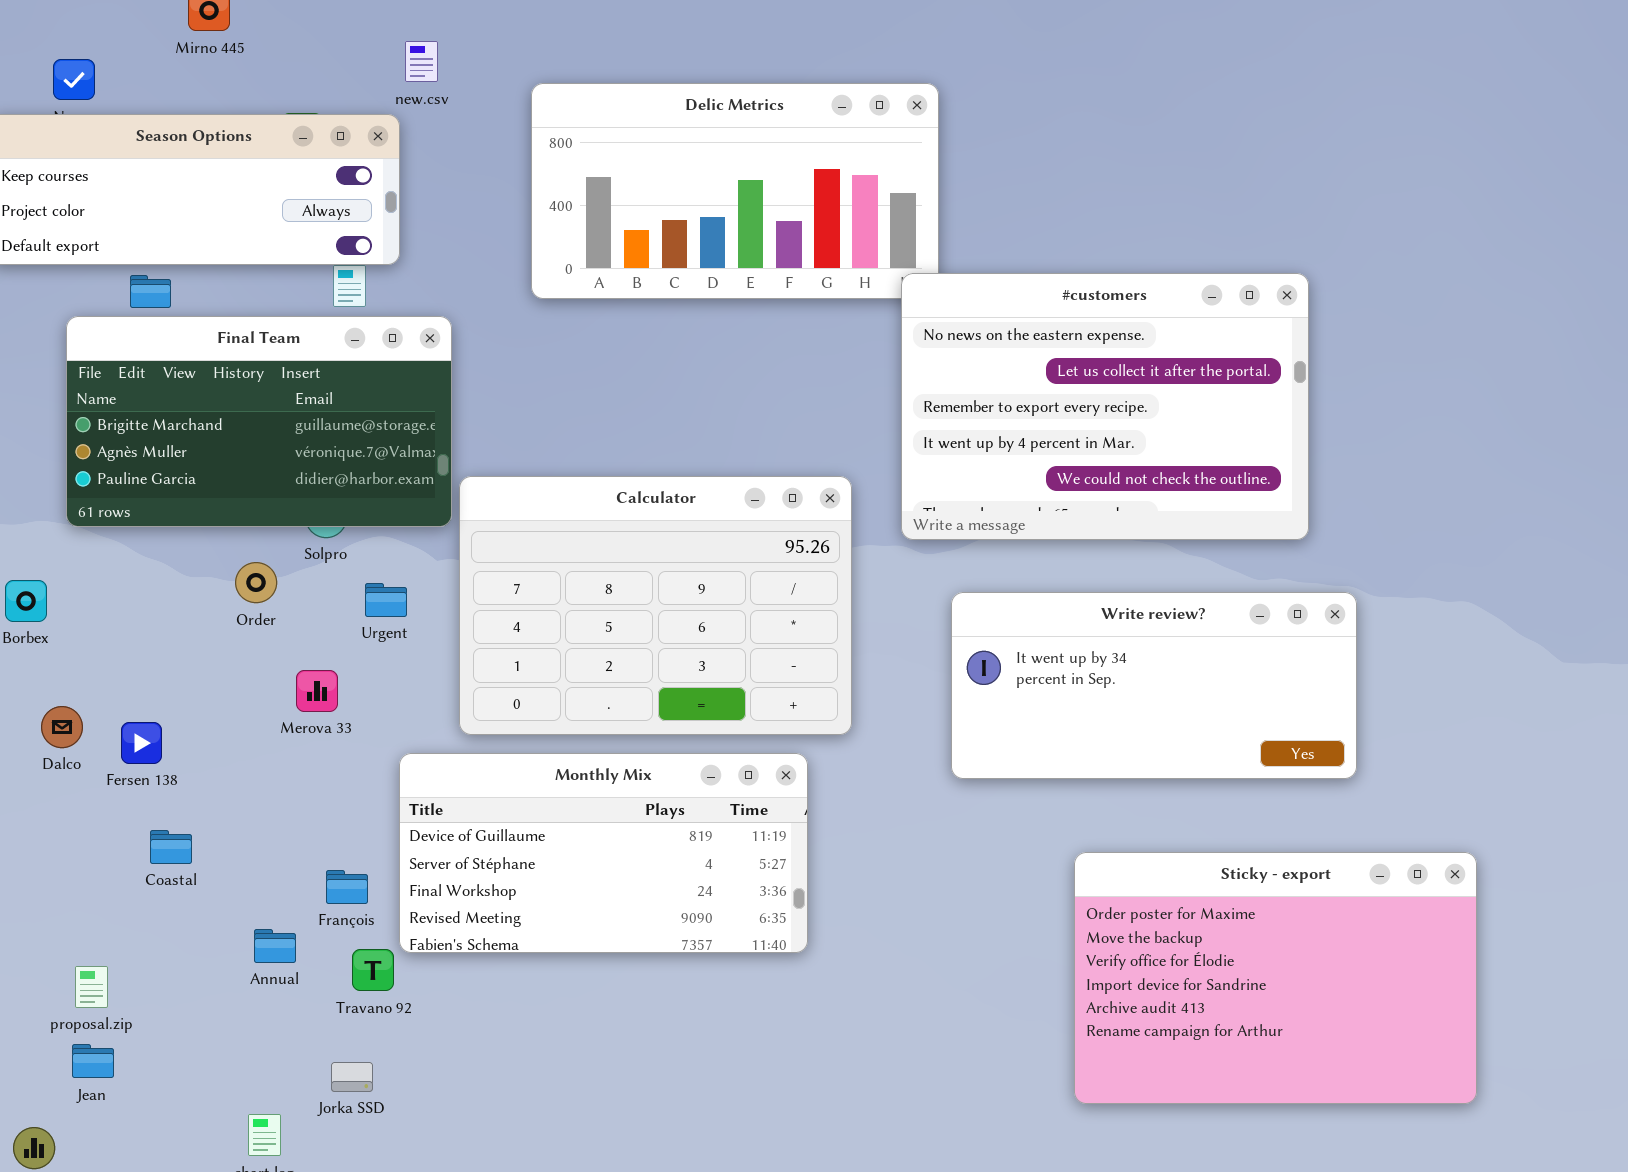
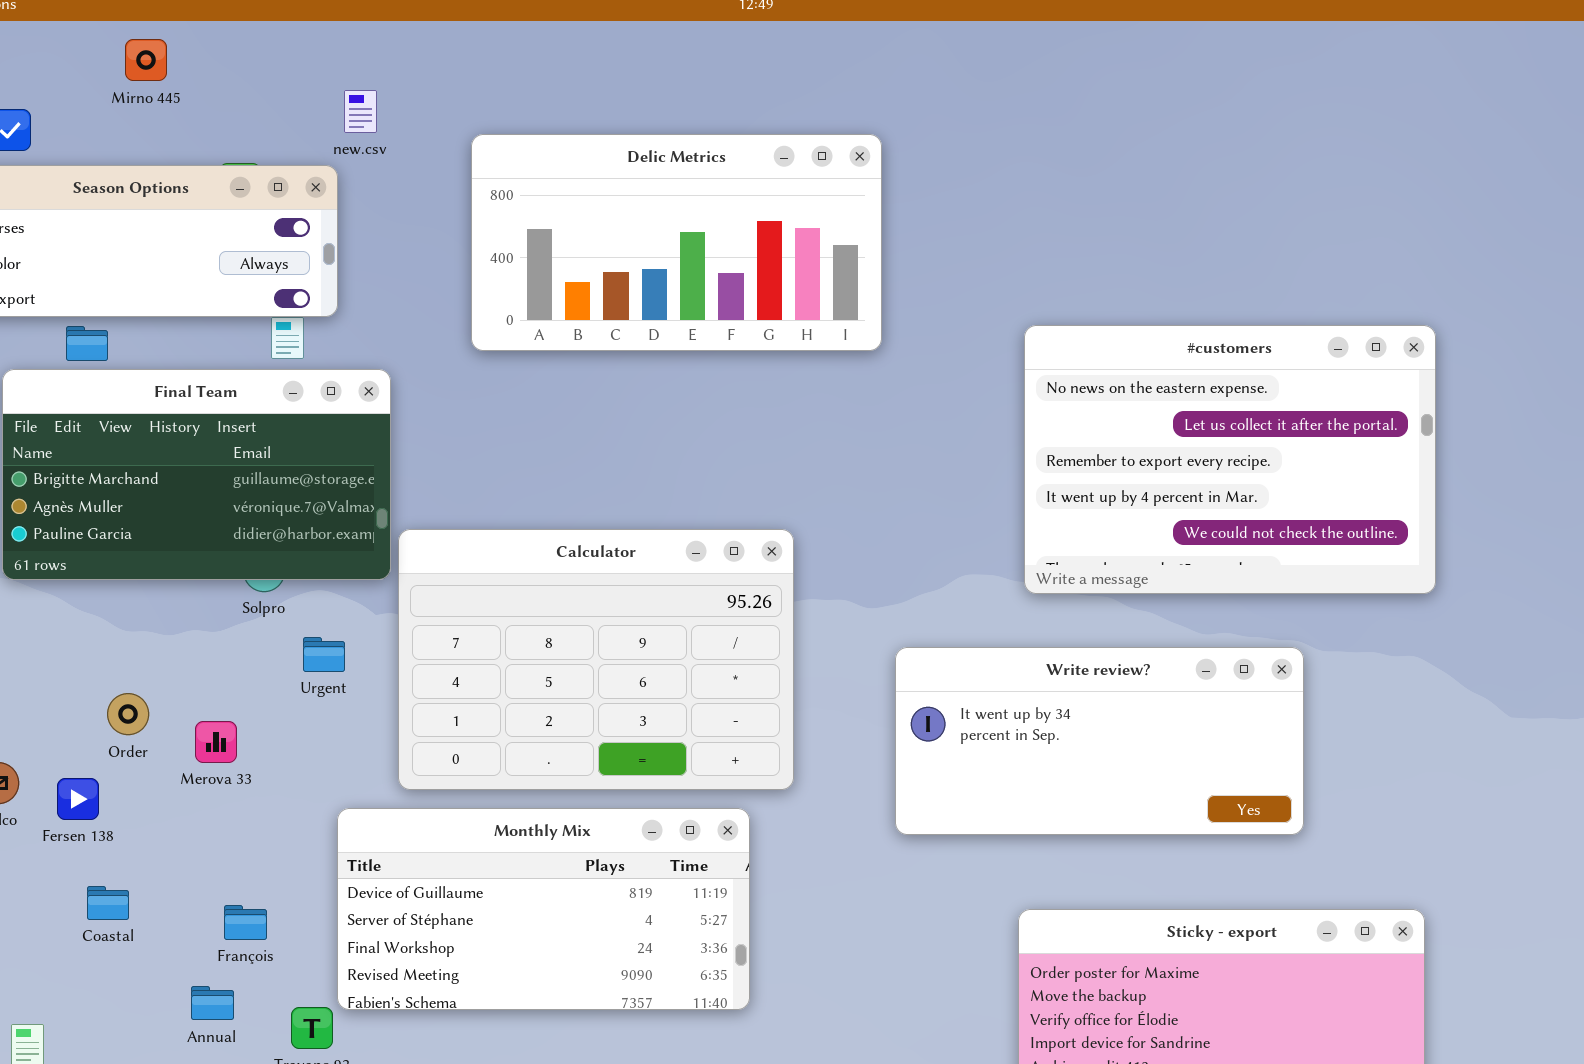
#customers: [901,273,1309,540] -> [1024,325,1436,594], moved
Order: [235,562,277,603] -> [107,693,149,735], moved
Merova 33: [296,670,338,712] -> [195,721,237,763], moved
François: [326,870,368,904] -> [224,905,267,940], moved

